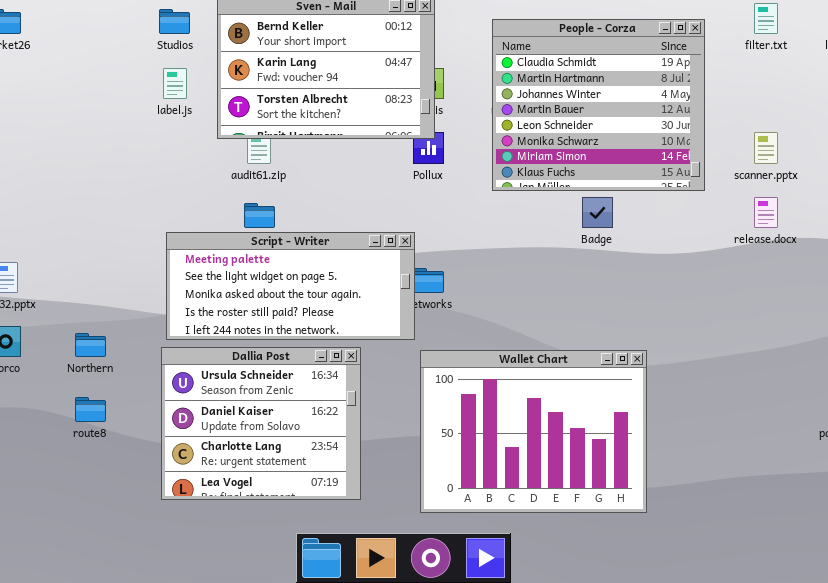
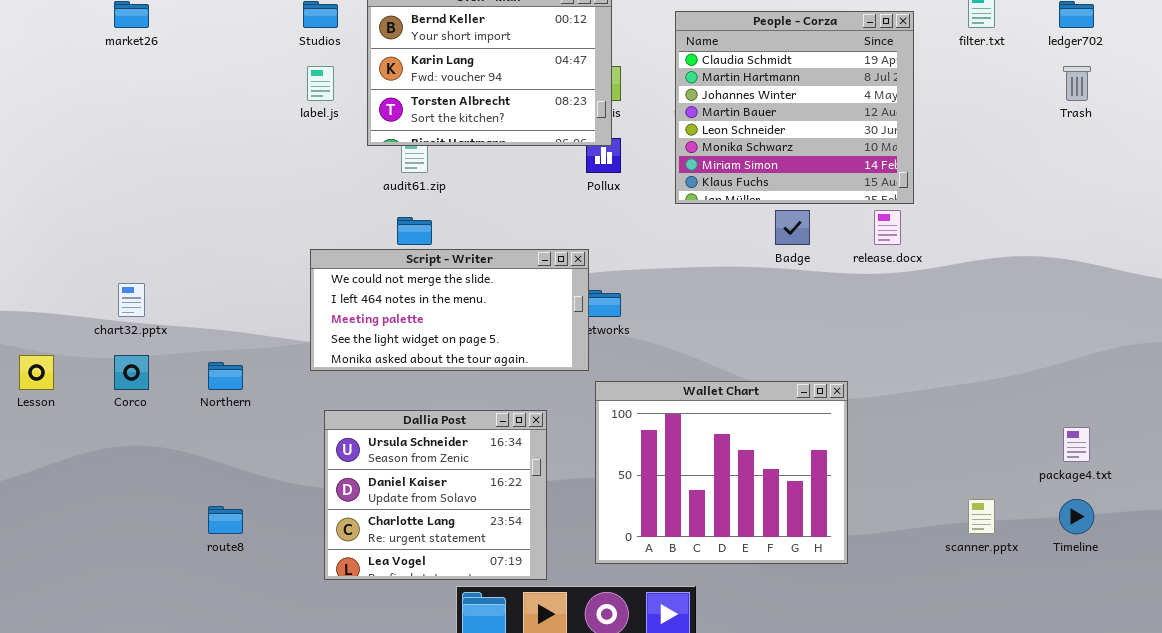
scanner.pptx: [754,132,778,164] -> [968,499,995,534], moved
release.docx: [754,197,778,228] -> [874,210,901,245], moved
Script - Writer: [166,232,415,340] -> [310,249,589,371], scrolled up 2 rows
Dallia Post: [161,347,361,500] -> [324,410,547,580], moved
route8: [75,397,106,422] -> [208,506,243,534], moved

